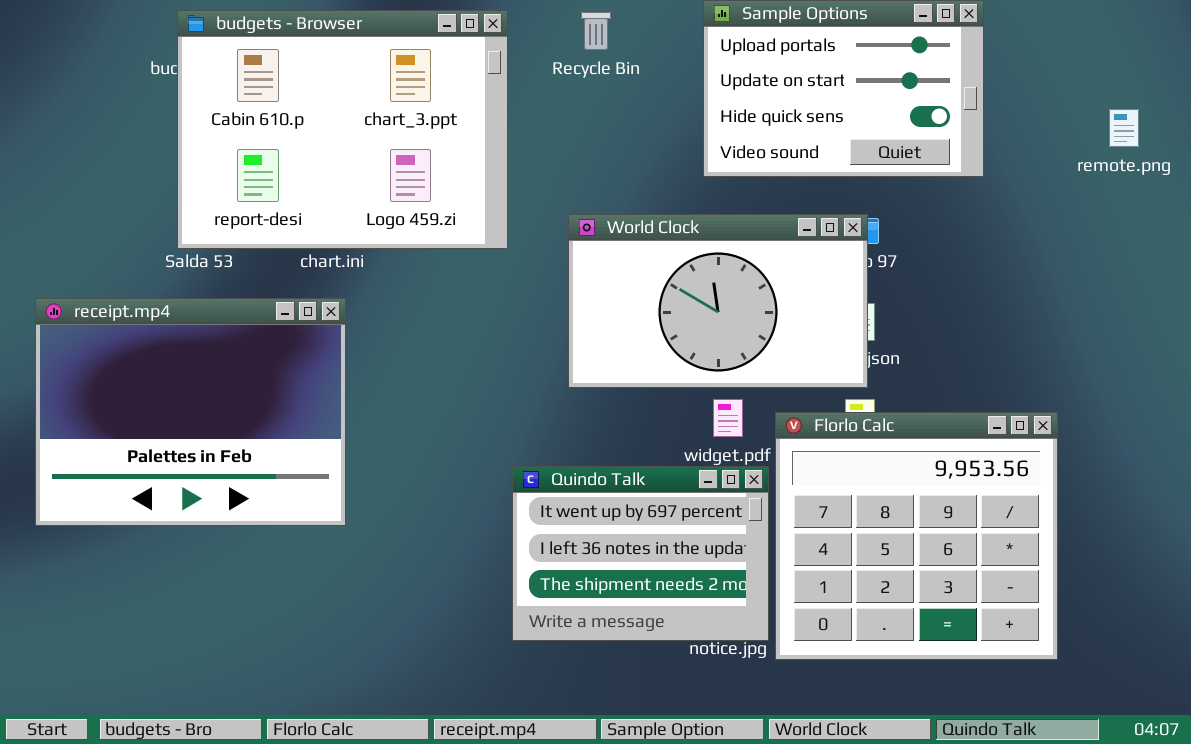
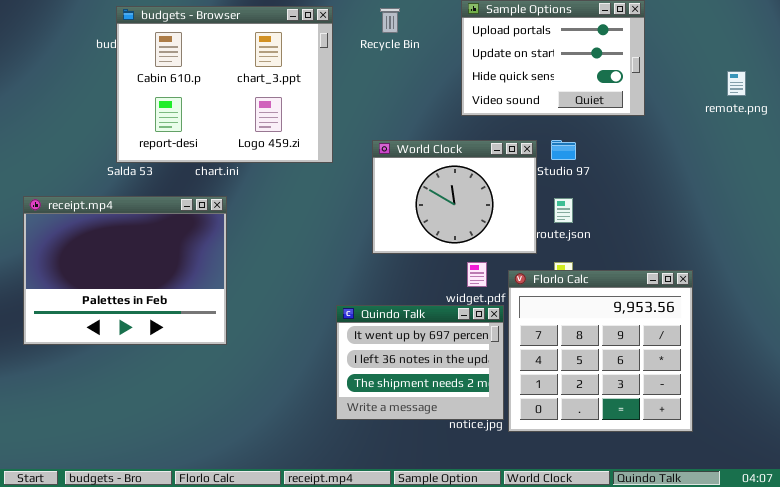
World Clock: [568,214,868,388] -> [372,140,537,254], resized

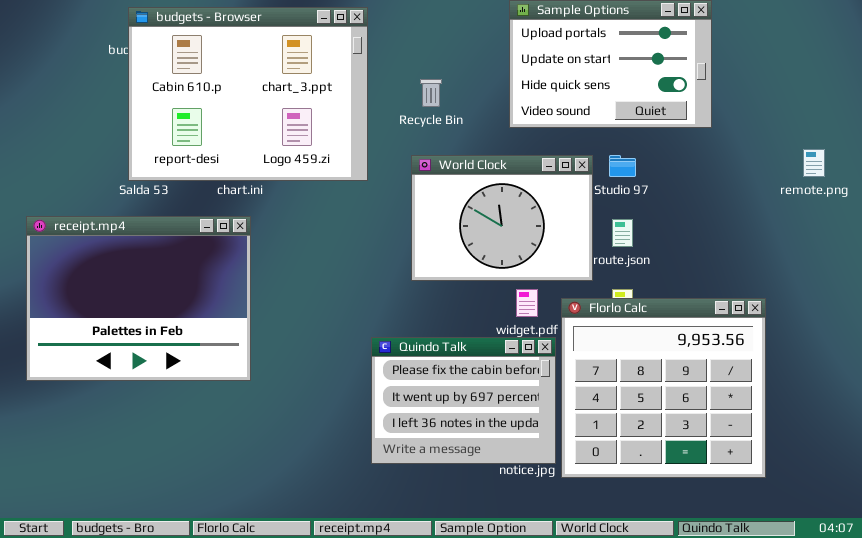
Recycle Bin: [380,8,400,33] -> [420,79,442,107], moved
remote.png: [727,71,746,96] -> [803,149,825,177], moved
Quindo Talk: [336,305,504,420] -> [371,337,556,464], scrolled up 1 row

